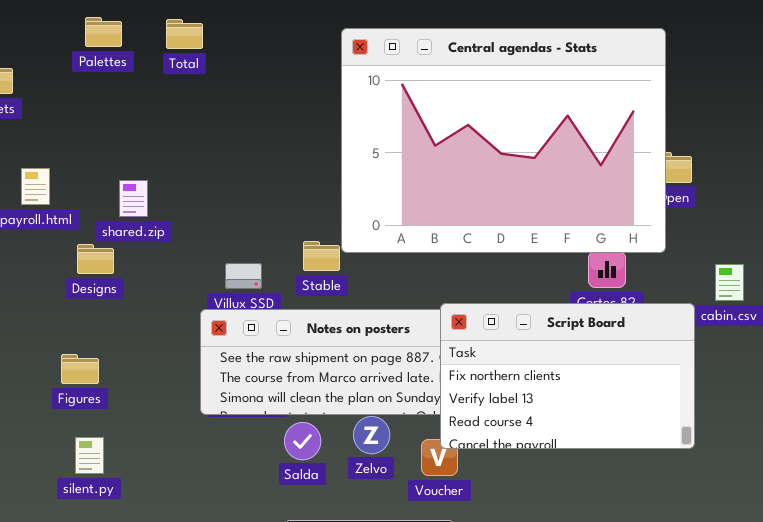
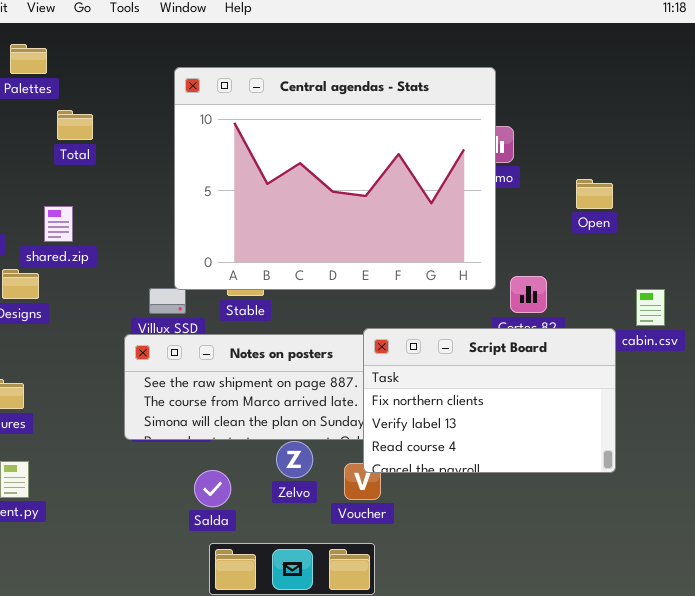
Total: [166,19,203,49] -> [57,110,93,140], moved
Central agendas - Stats: [341,28,666,253] -> [174,67,496,290], moved
Salda: [284,422,321,460] -> [194,470,231,507], moved

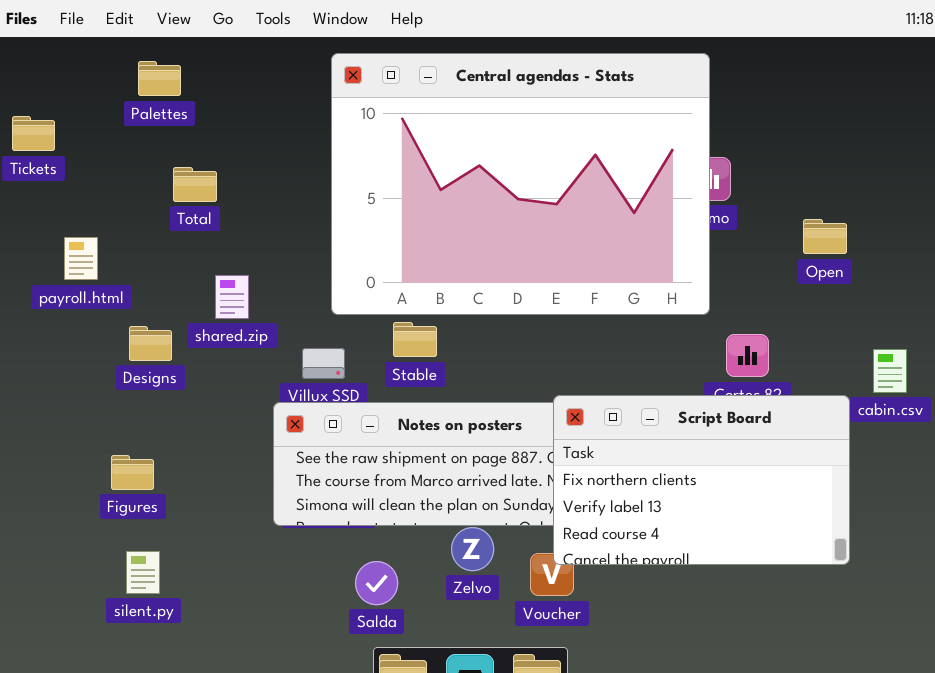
Central agendas - Stats: [174,67,496,290] -> [331,53,710,315], moved
Total: [57,110,93,140] -> [173,167,217,202], moved
shared.zip: [44,206,73,242] -> [215,275,249,319], moved

